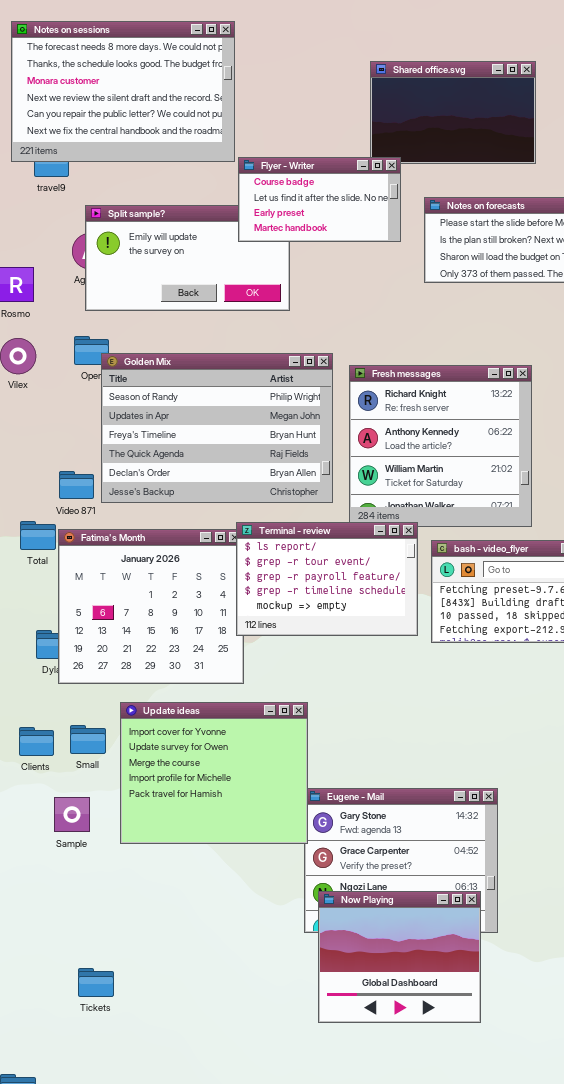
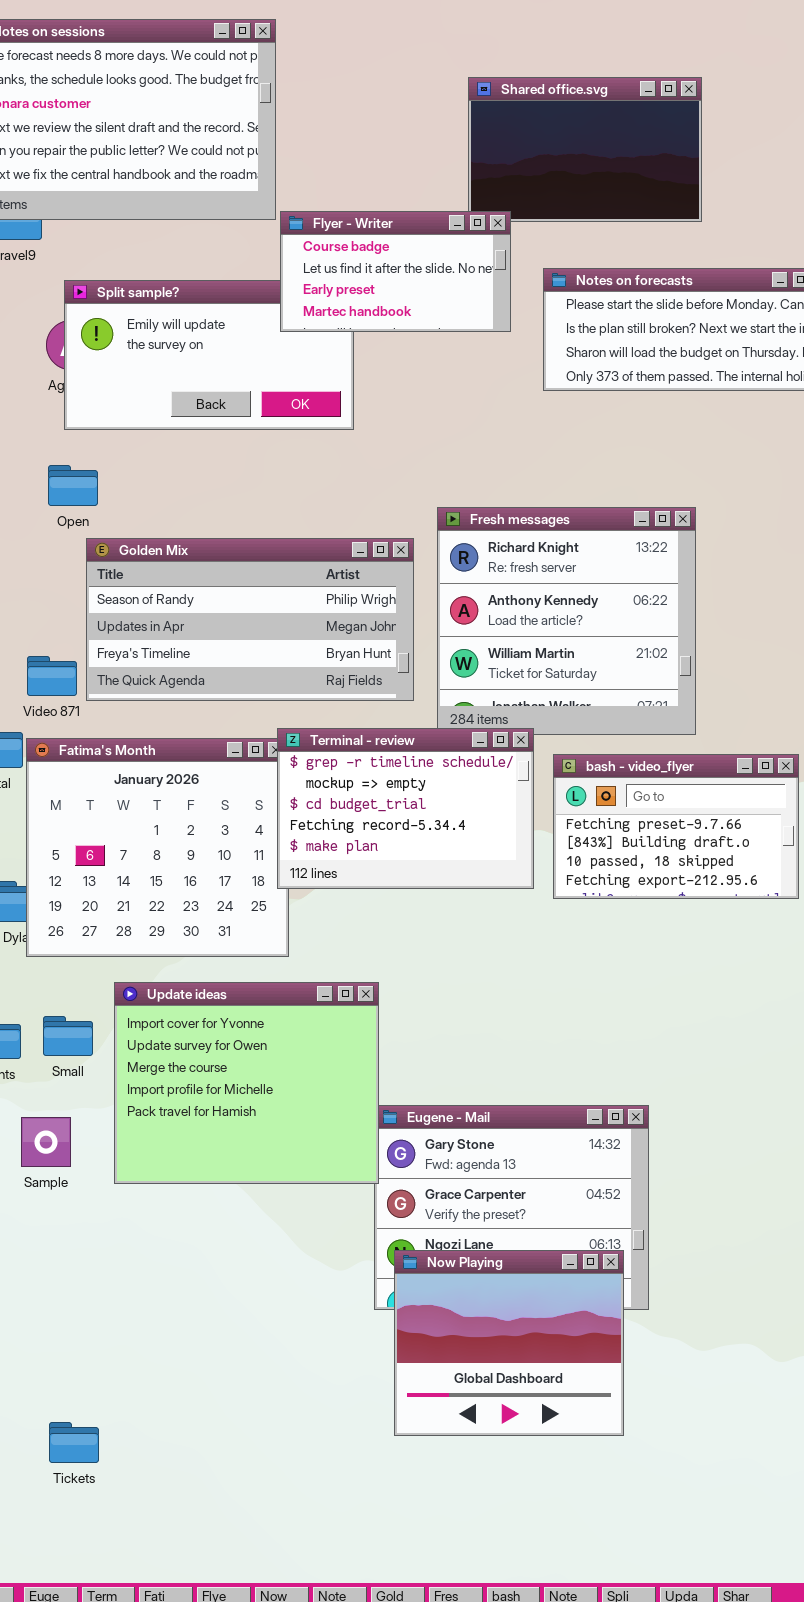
Golden Mix: [101,353,333,503] -> [86,538,414,701], resized
Terminal - review: [236,522,418,636] -> [277,728,534,889], scrolled down 3 rows
Tickets: [78,968,114,997] -> [49,1422,99,1463], moved

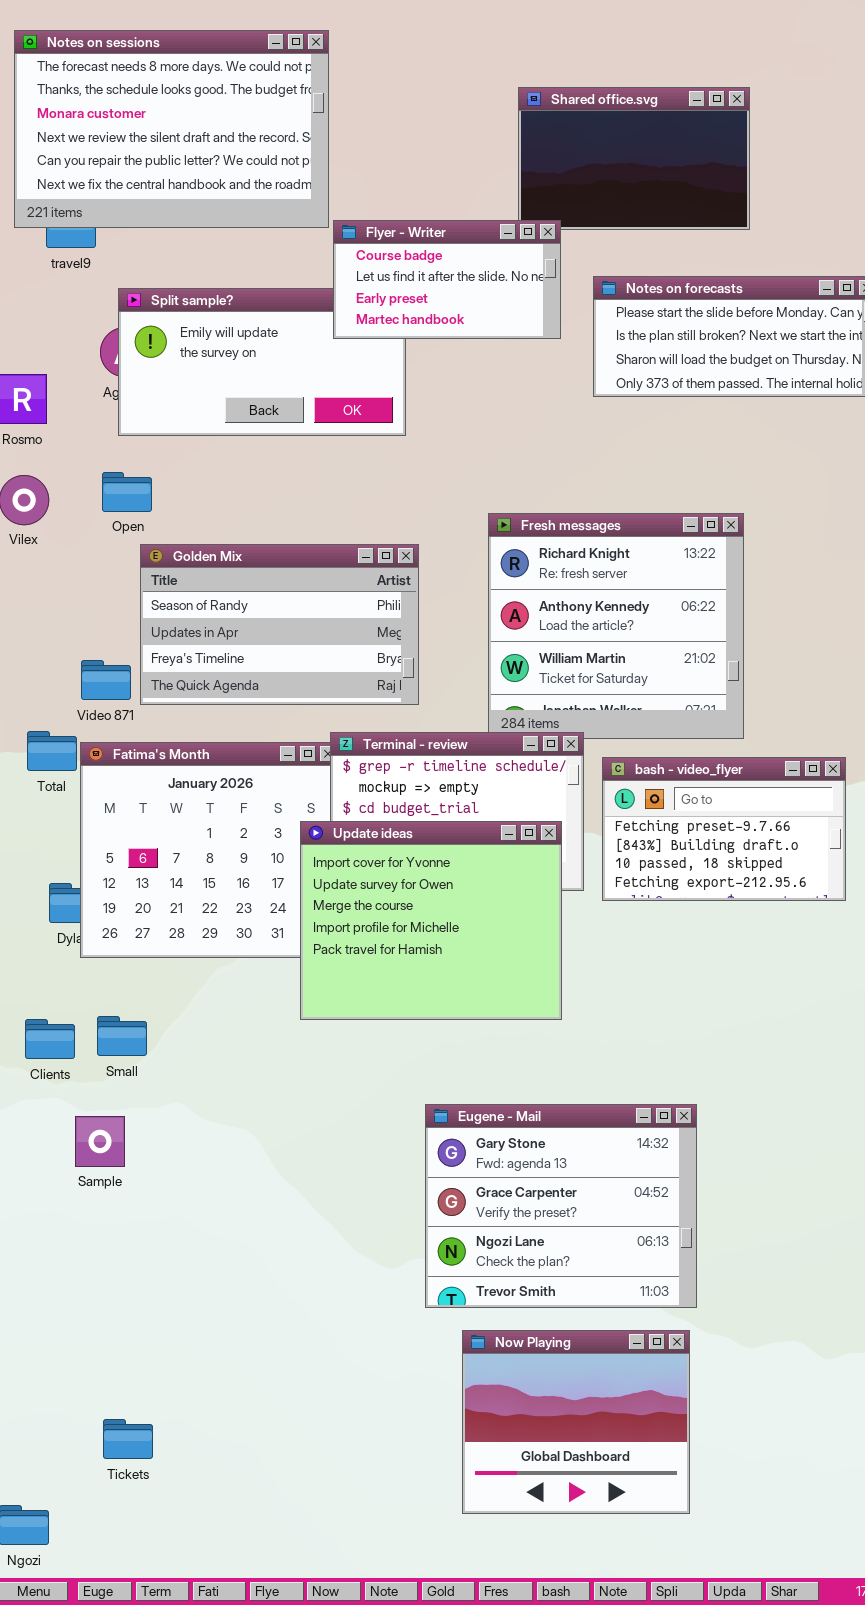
Golden Mix: [86,538,414,701] -> [140,544,419,705], resized
Update ideas: [114,982,379,1184] -> [300,821,562,1020], moved
Now Playing: [394,1250,624,1436] -> [462,1330,690,1514], moved

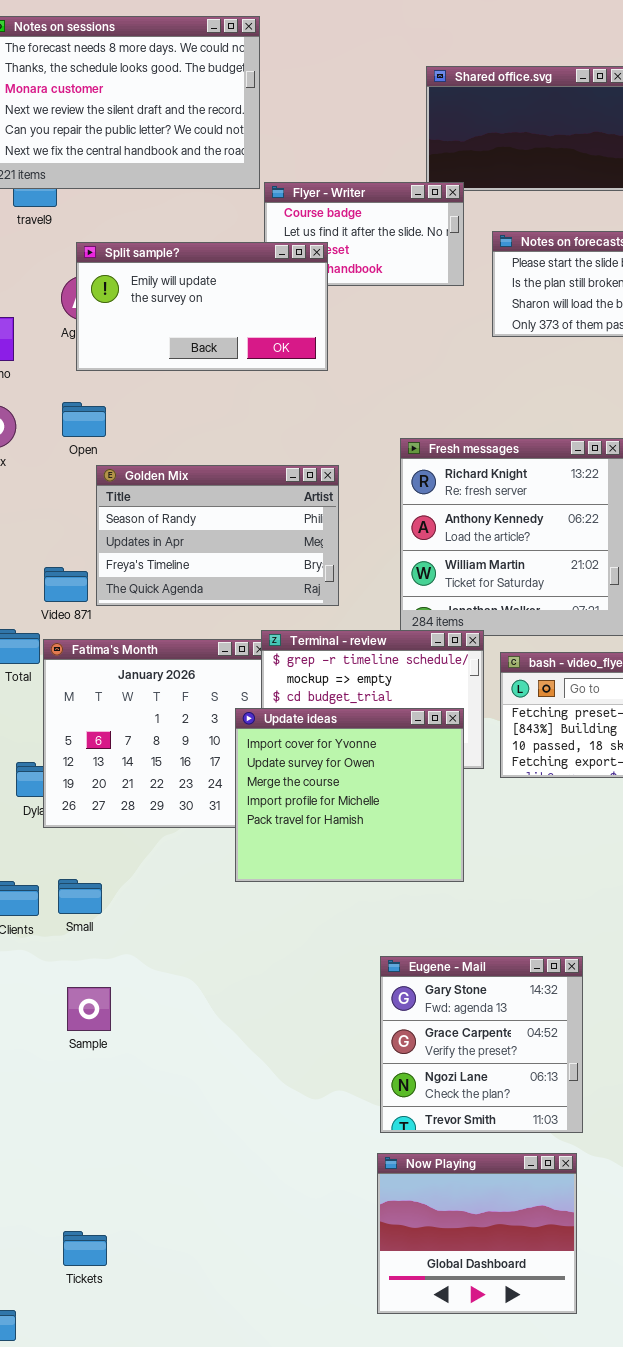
Split sample?: [118,288,406,436] -> [76,242,328,371], raised
Eugene - Mail: [425,1104,697,1308] -> [380,956,583,1133], resized
Sample: [75,1116,125,1167] -> [67,987,111,1031], moved

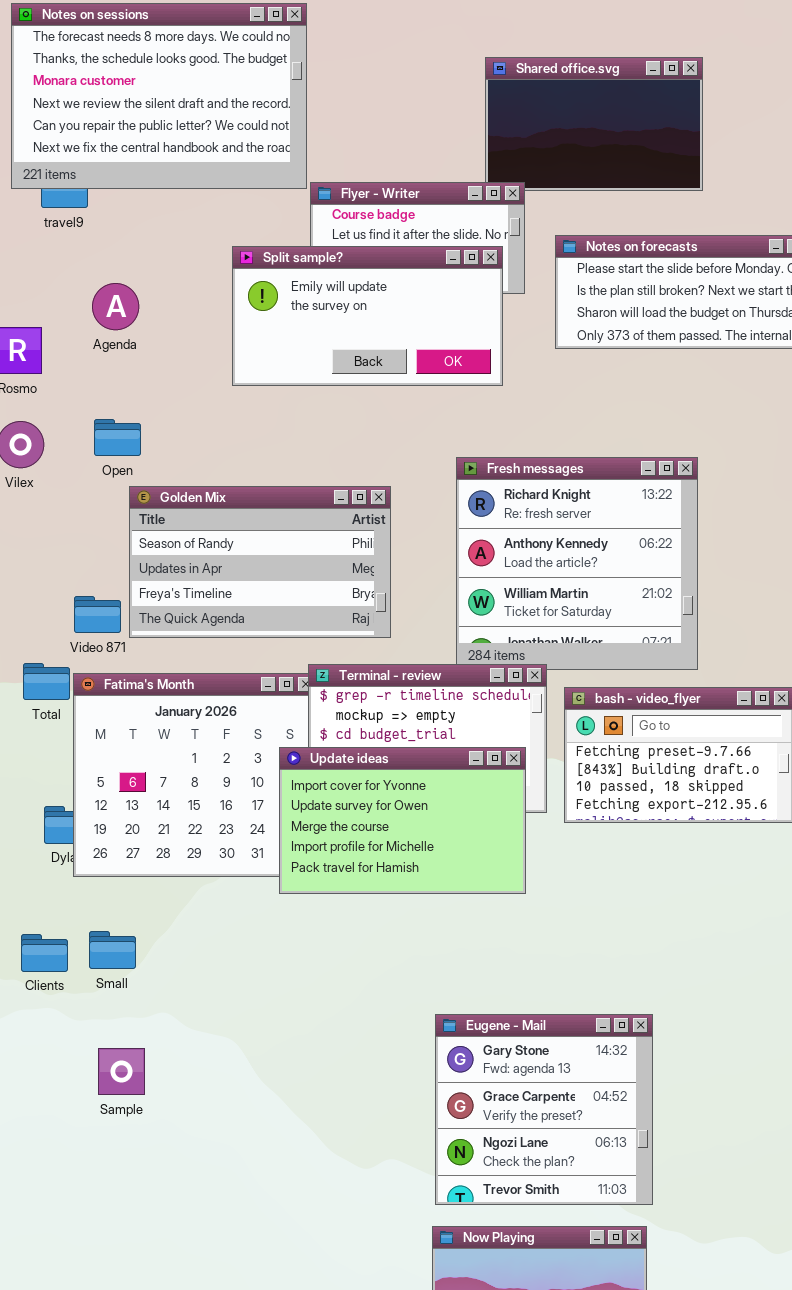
Split sample?: [76,242,328,371] -> [232,246,503,386], moved
Update ideas: [235,708,464,882] -> [279,747,526,894], resized

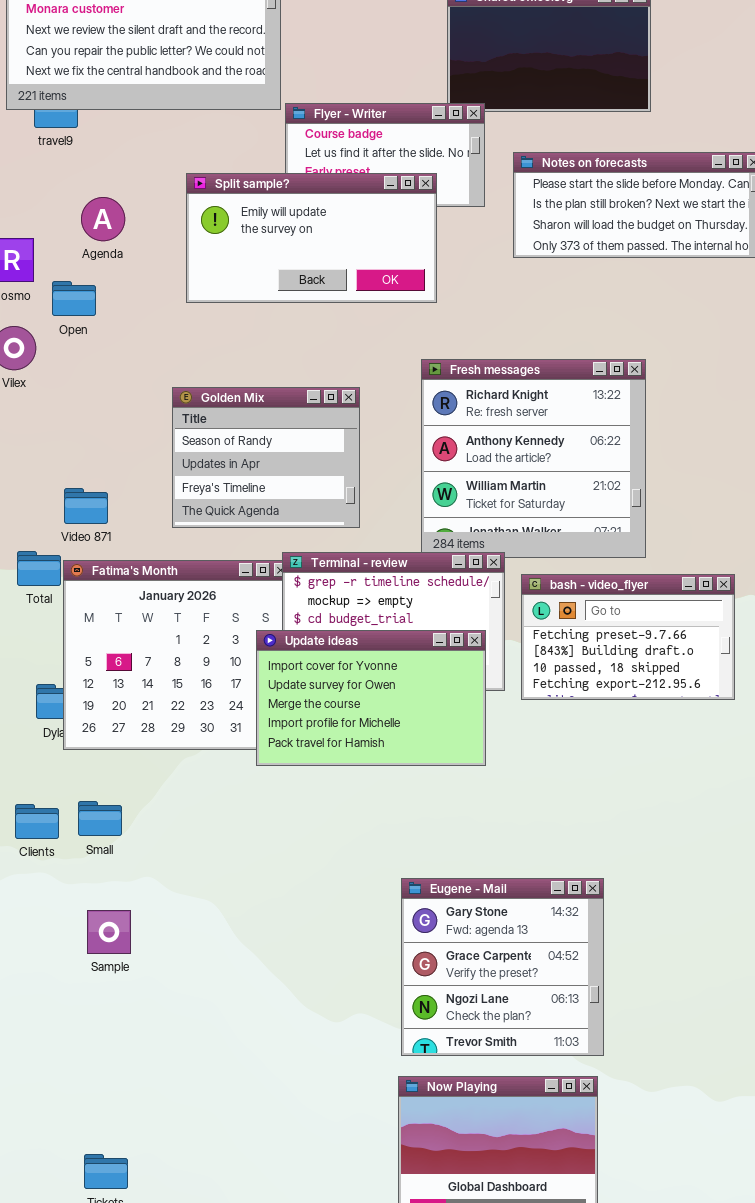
Split sample?: [232,246,503,386] -> [186,173,437,303], moved
Open: [94,419,141,456] -> [52,281,96,316], moved
Golden Mix: [129,486,391,638] -> [172,387,360,528], resized

